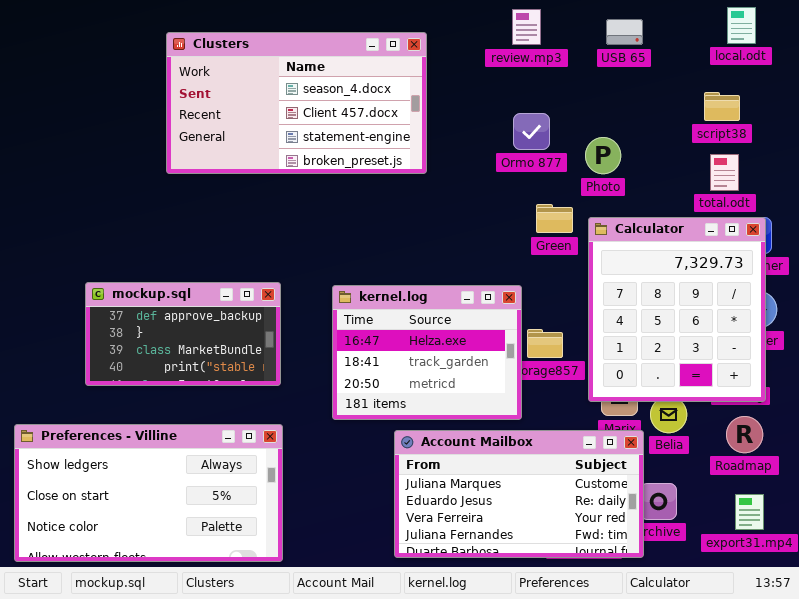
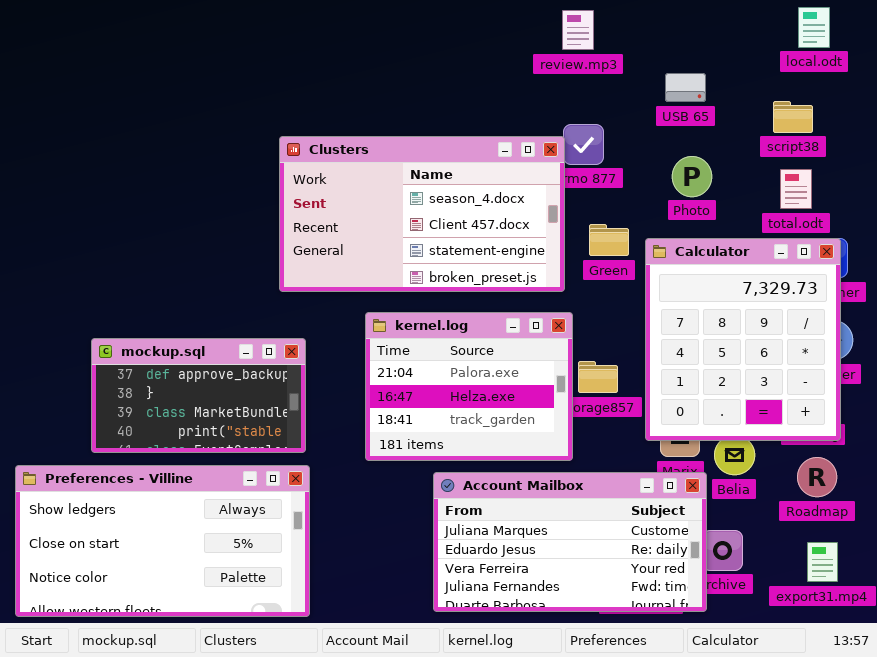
USB 65: [606,19,643,45] -> [665,73,706,102], moved
Clusters: [166,32,427,174] -> [279,136,565,292], moved
Photo: [585,137,621,174] -> [672,156,712,197], moved
mockup.sql: [85,282,281,386] -> [91,338,306,453], moved
kernel.log: [332,285,522,420] -> [365,312,573,461], scrolled up 1 row

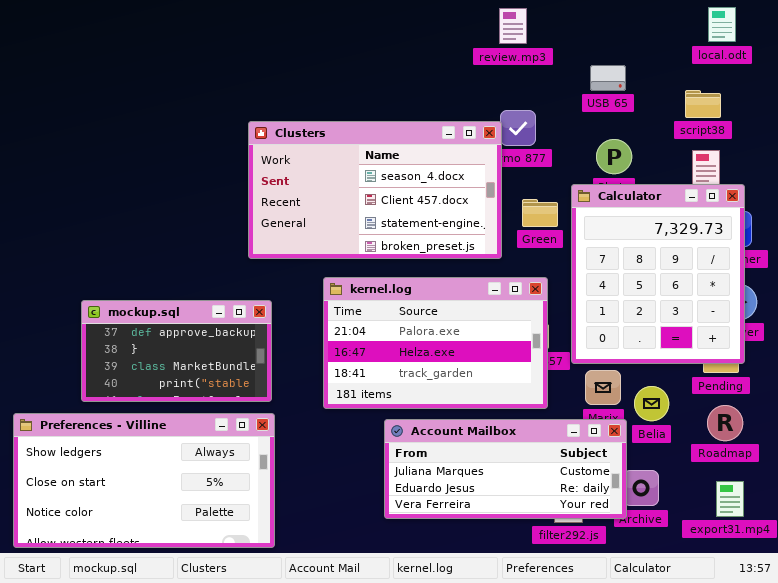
Calculator: [645,238,841,441] -> [571,184,745,364], moved
kernel.log: [365,312,573,461] -> [323,277,548,409], resized
Account Mailbox: [433,472,707,612] -> [384,419,627,519], resized

